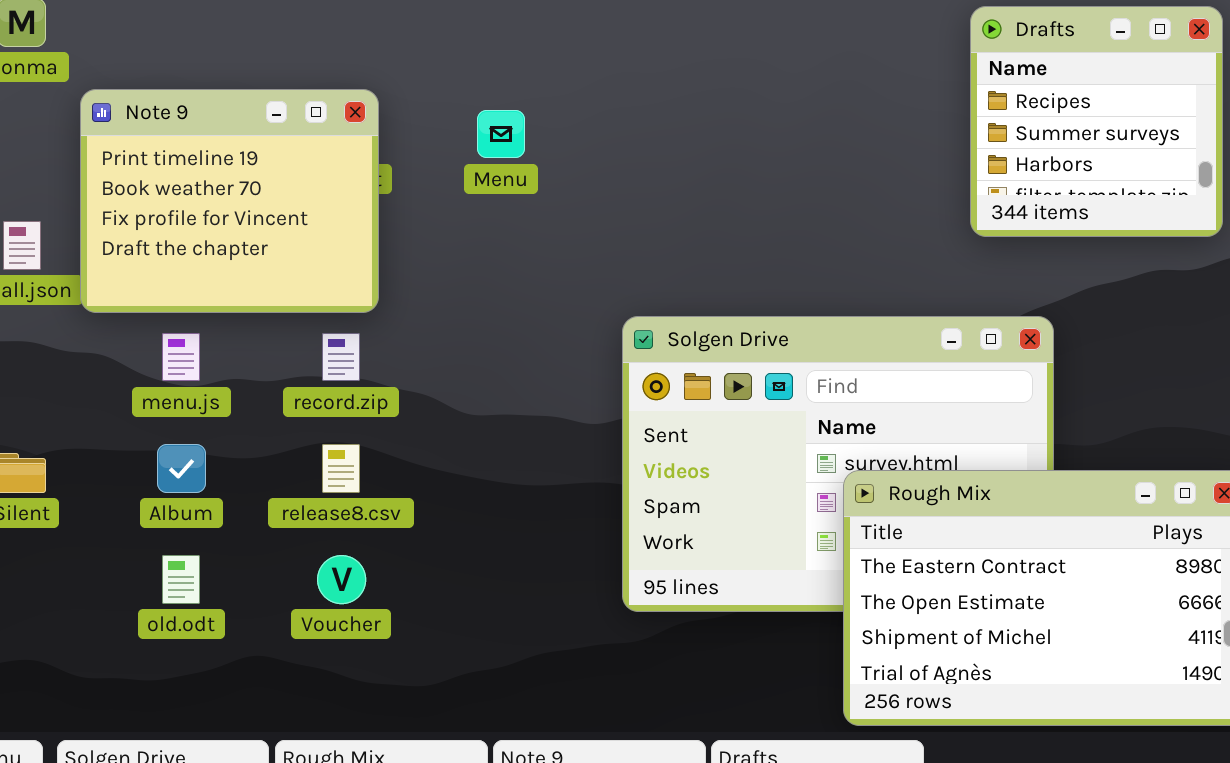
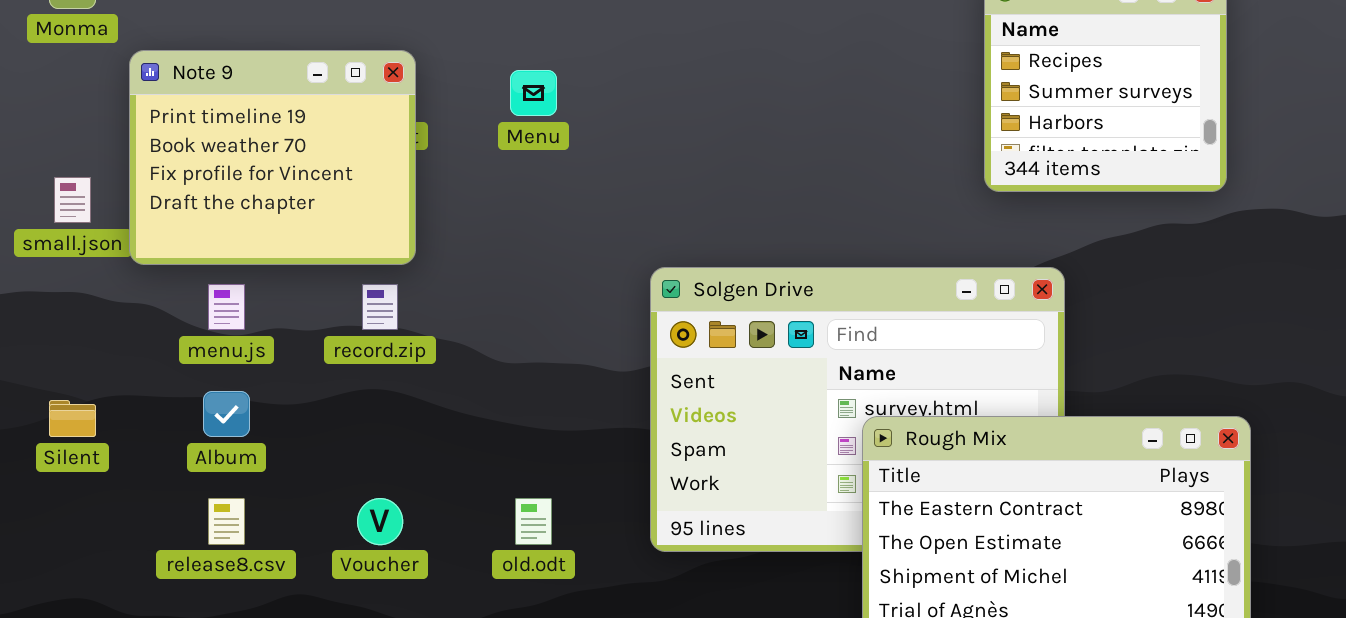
release8.csv: [322,444,360,493] -> [208,498,245,545], moved
old.odt: [162,555,200,604] -> [515,498,552,545], moved

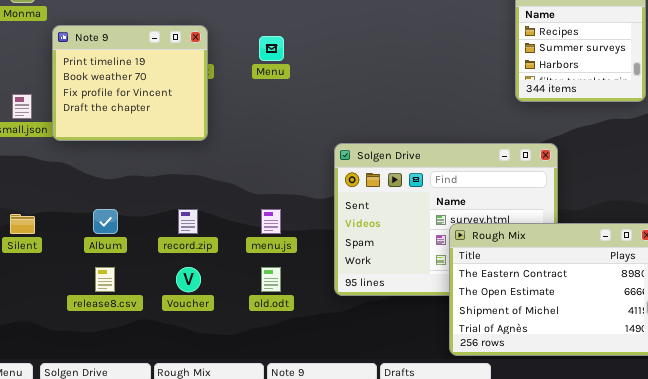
menu.js: [208,284,245,330] -> [261,209,281,234], moved
record.zip: [362,284,398,330] -> [178,209,198,234], moved

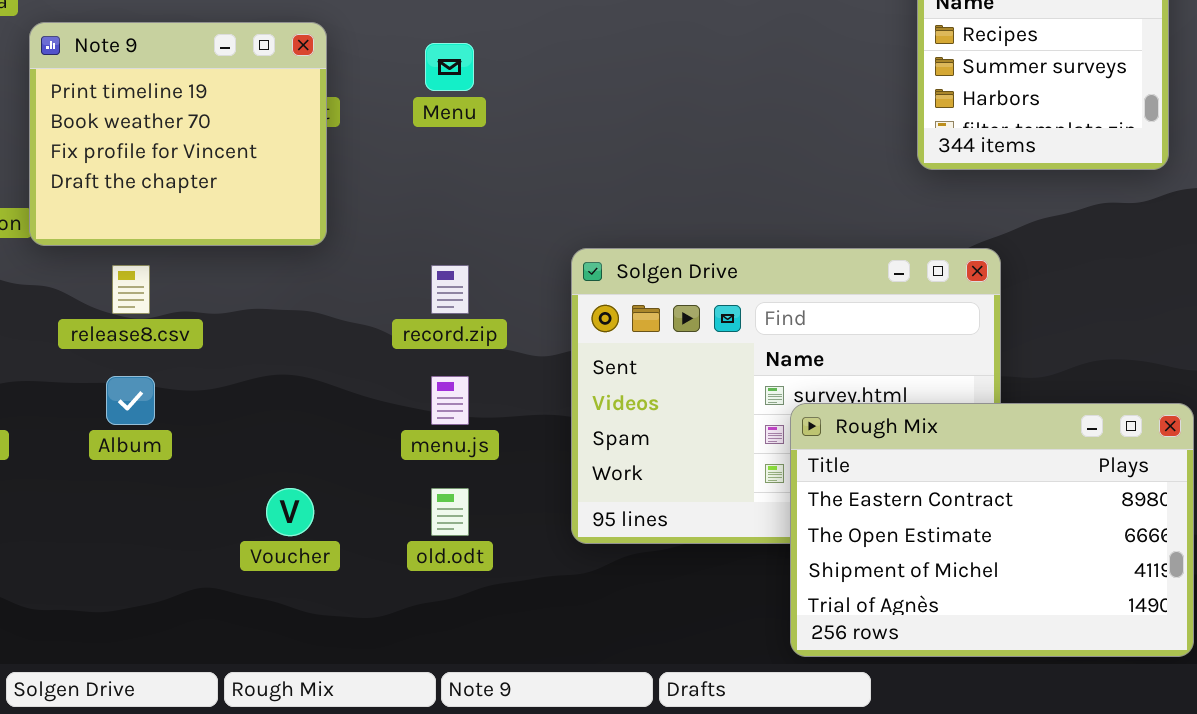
record.zip: [178,209,198,234] -> [431,265,469,314], moved
release8.csv: [95,267,115,292] -> [112,265,150,314], moved

